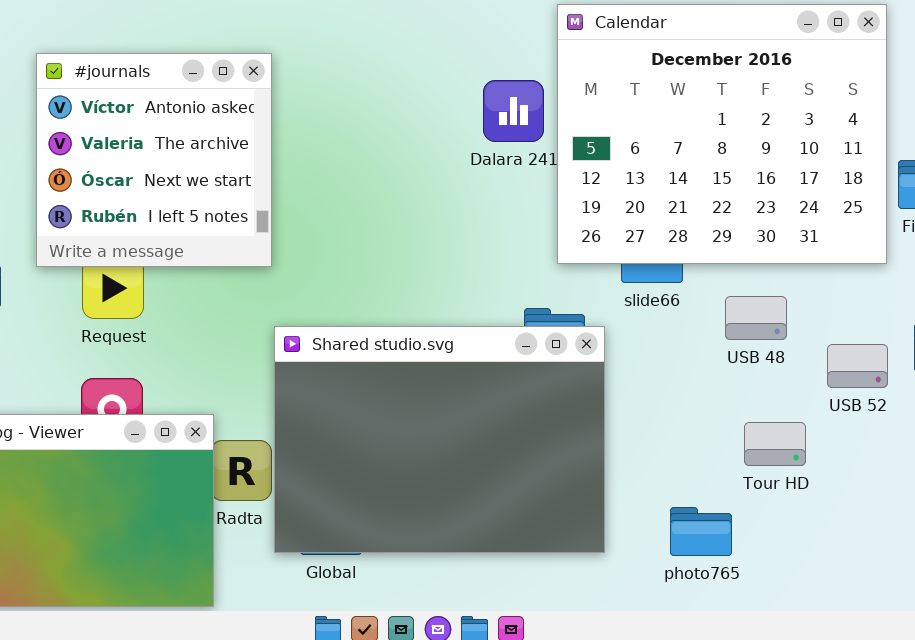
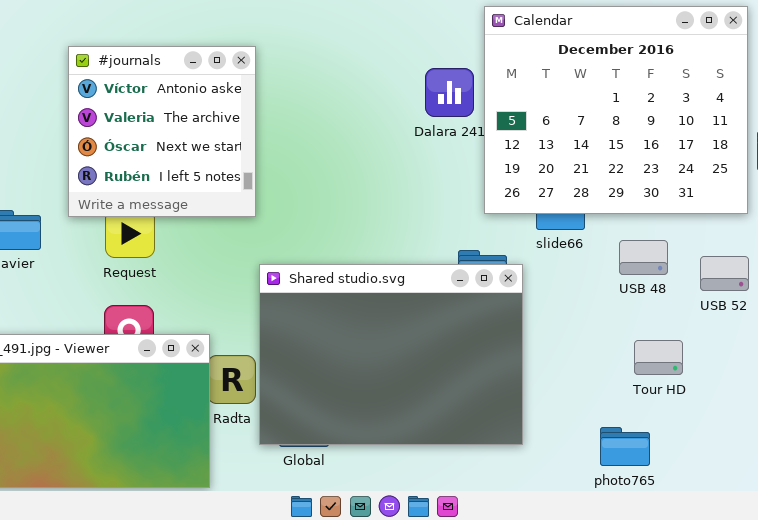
USB 52: [827,344,888,388] -> [700,256,749,291], moved
photo765: [670,507,732,556] -> [600,427,650,466], moved

